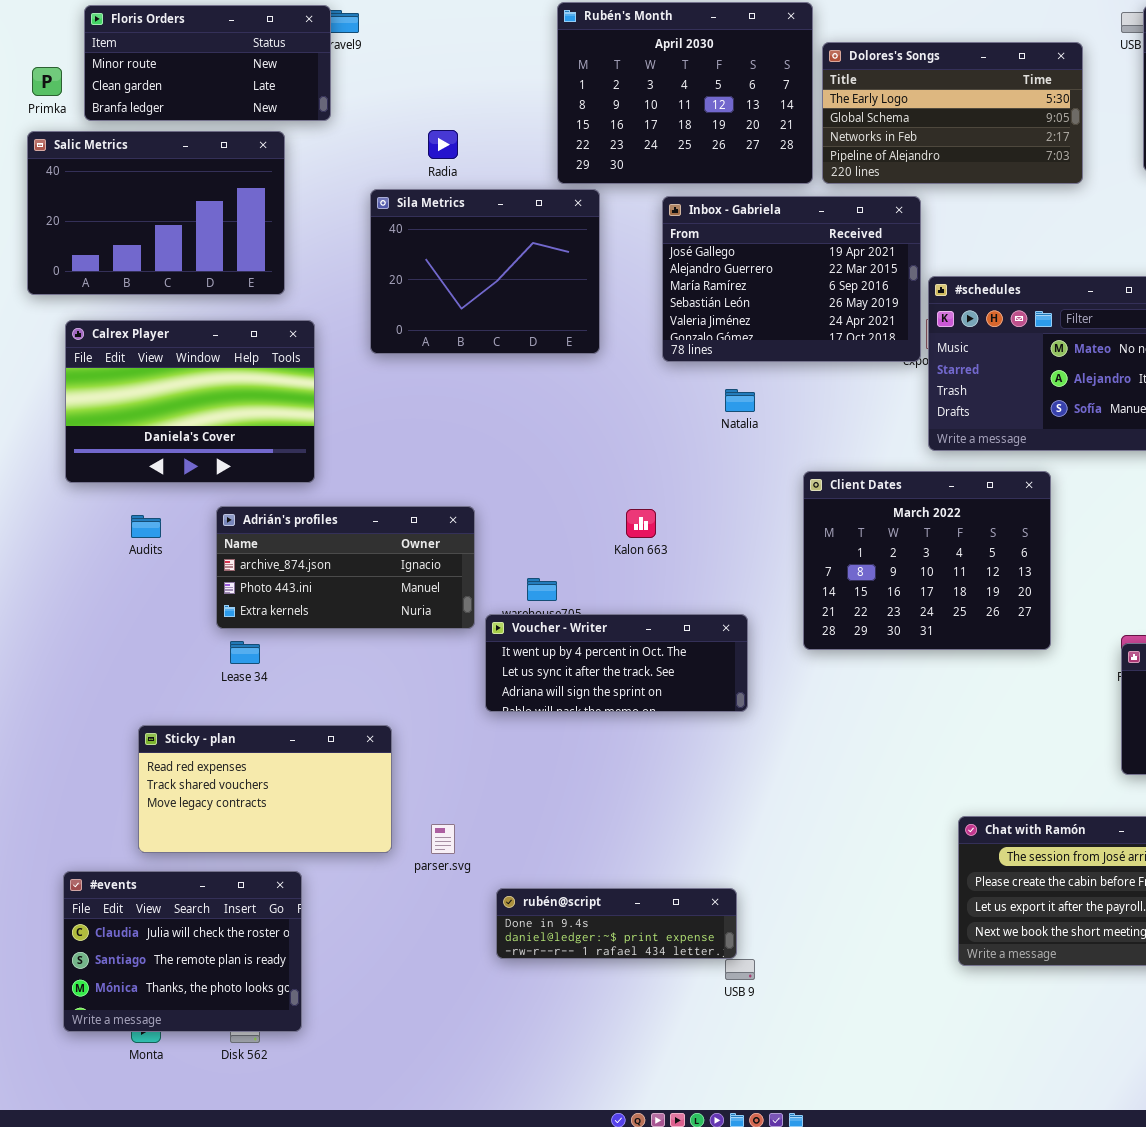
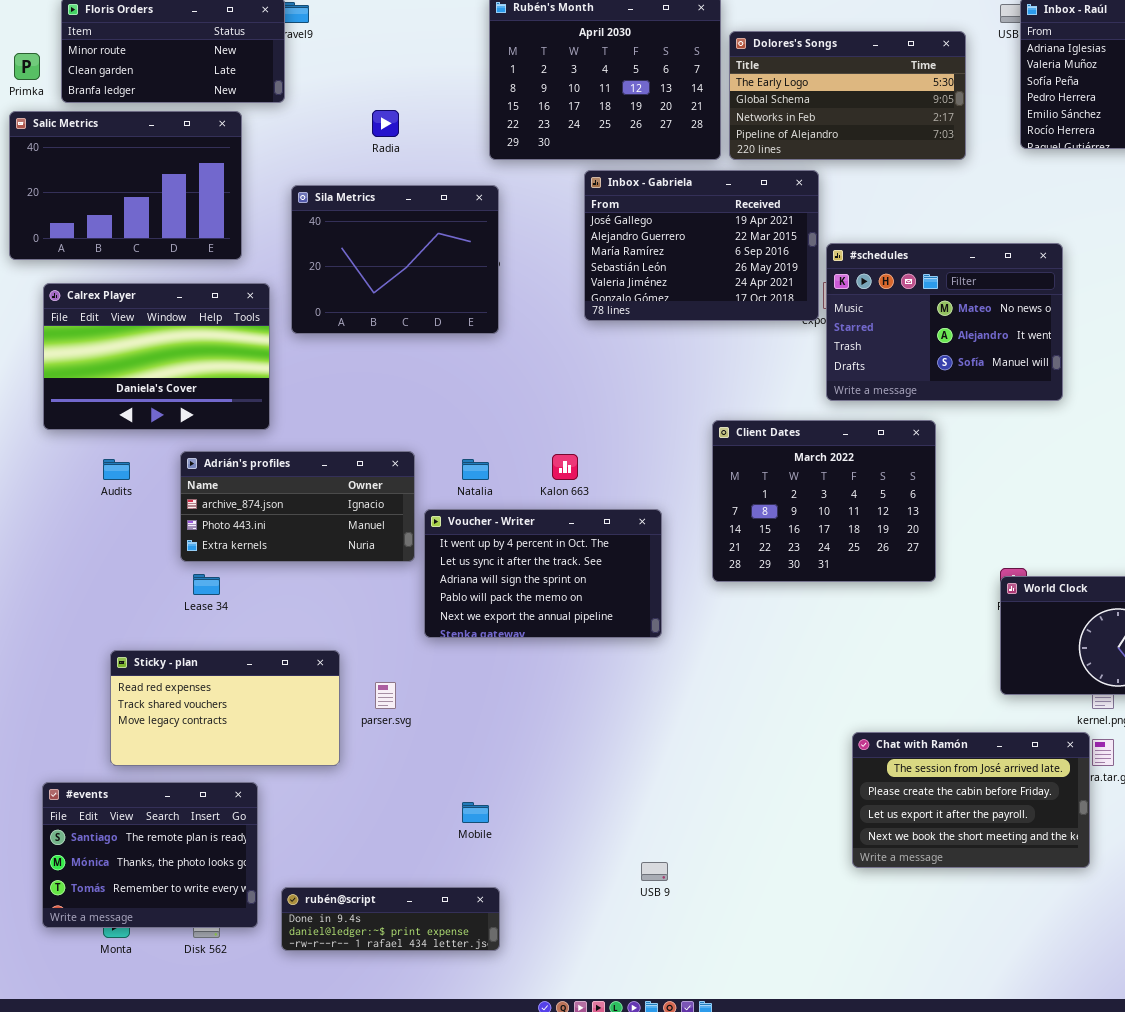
Sila Metrics: [370,189,600,354] -> [291,185,499,334], moved
Natalia: [725,389,755,412] -> [462,459,489,480], moved
Voucher - Writer: [485,614,748,712] -> [424,509,662,638], resized
parser.svg: [431,824,455,854] -> [375,682,396,709], moved
#events: [63,871,302,1032] -> [42,782,258,928], scrolled down 1 row
rubén@script: [496,888,737,959] -> [281,887,500,951], moved

